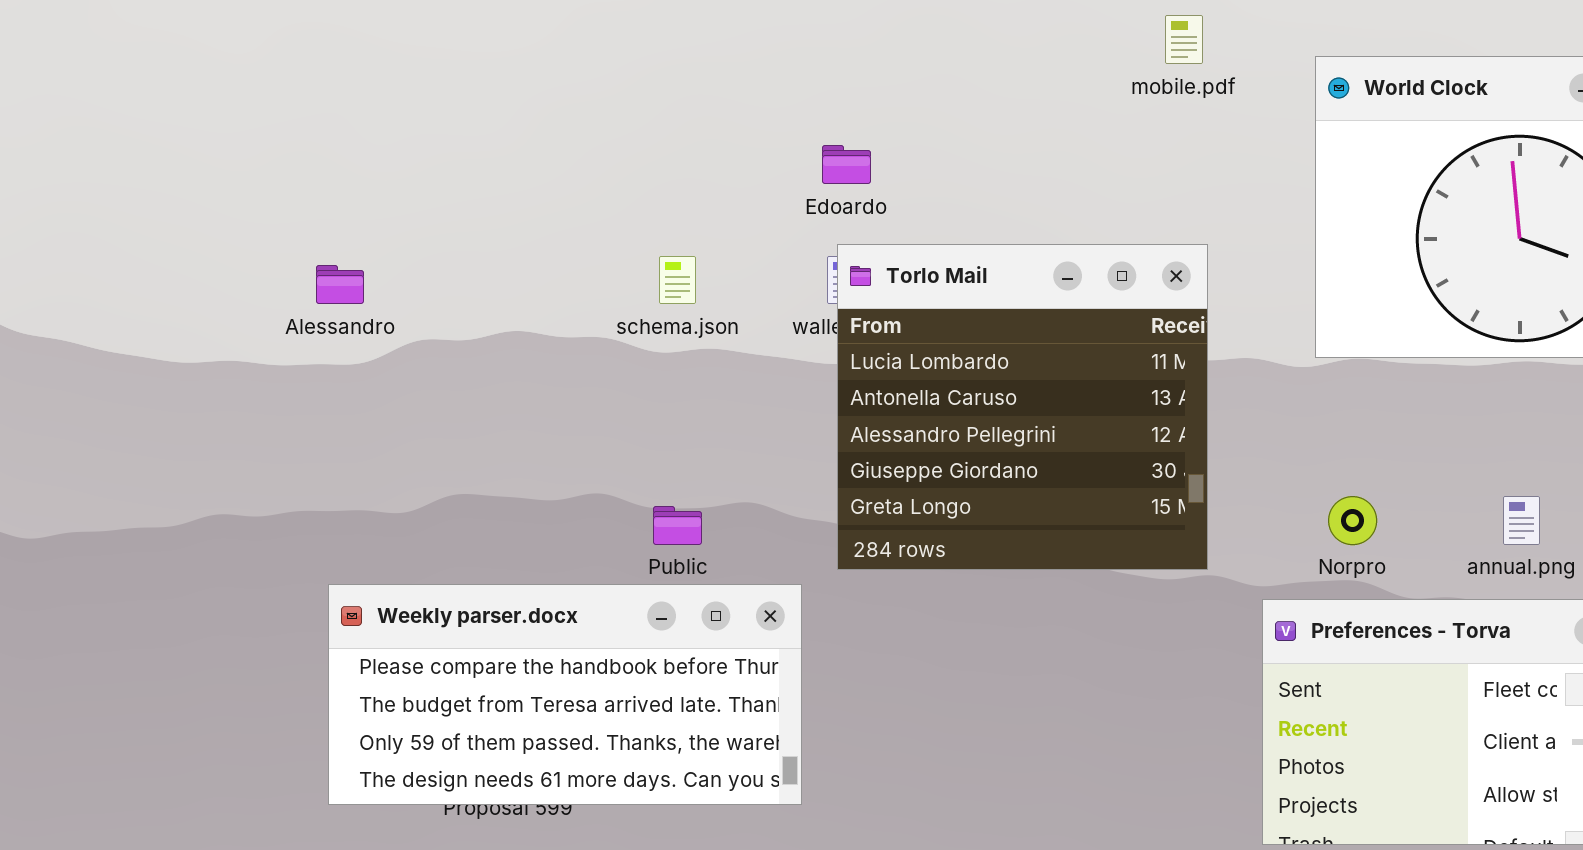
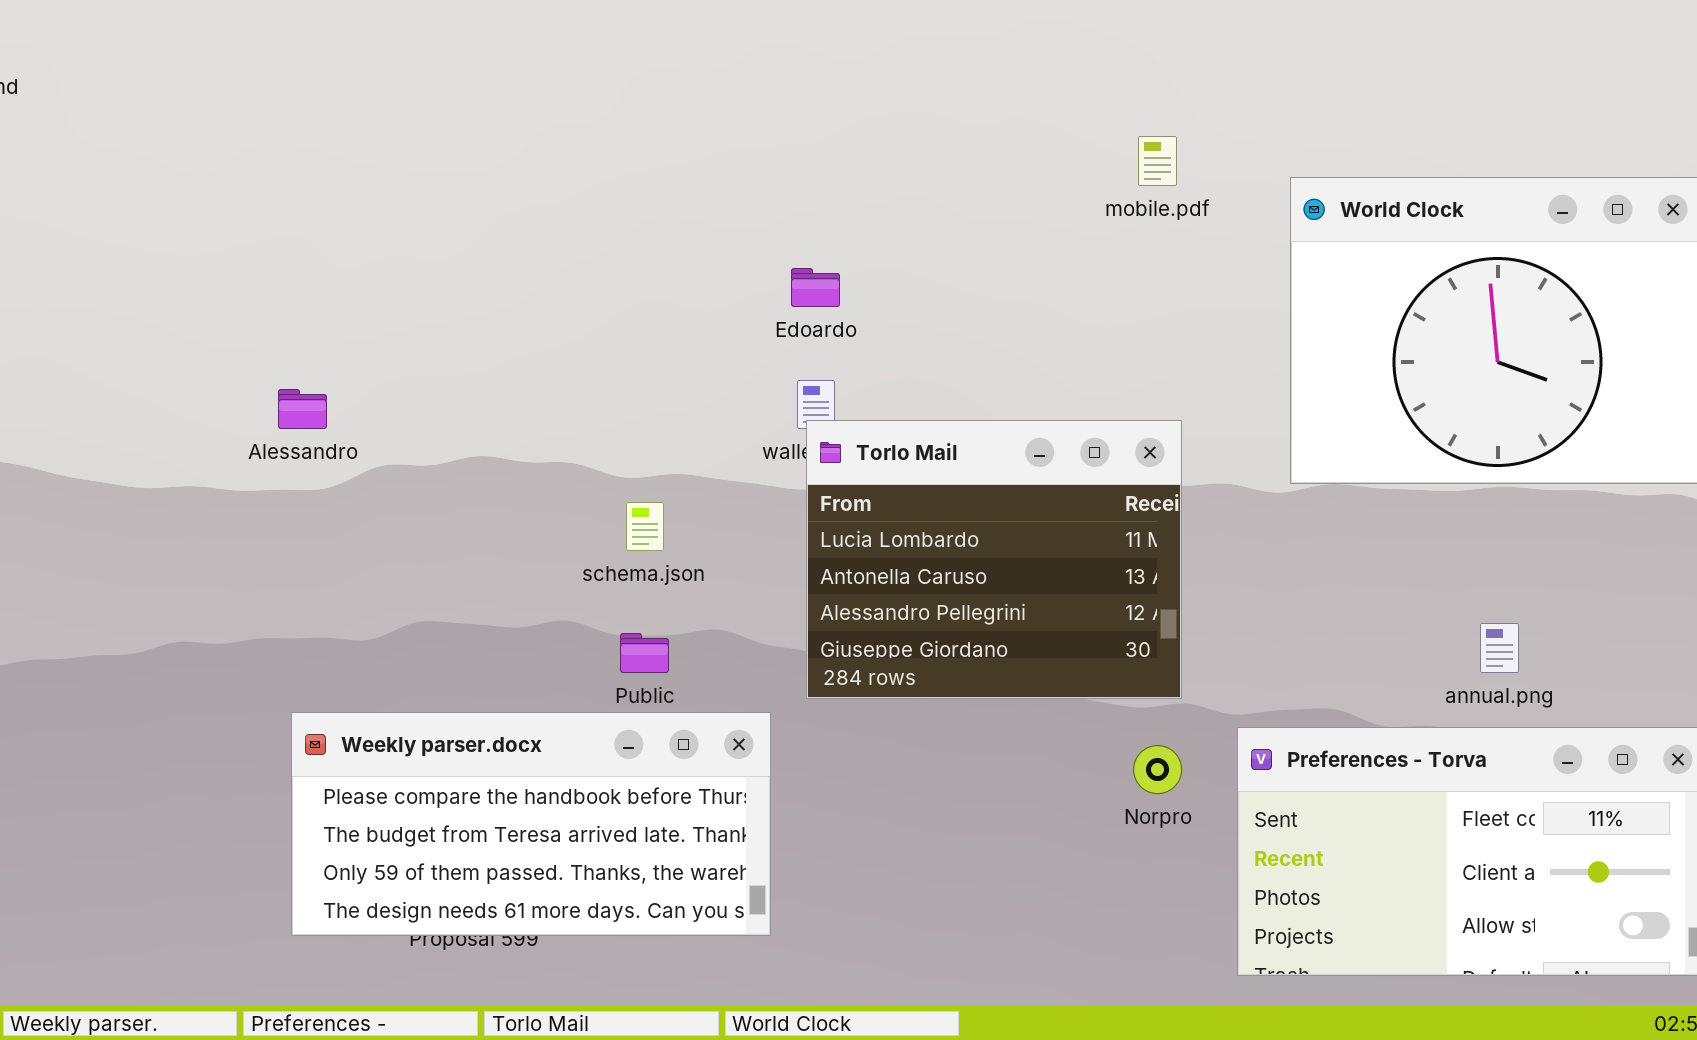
Torlo Mail: [837,244,1208,570] -> [806,420,1182,699], resized
schema.json: [659,256,696,304] -> [626,502,664,551], moved
Norpro: [1328,496,1377,545] -> [1133,745,1182,794], moved

